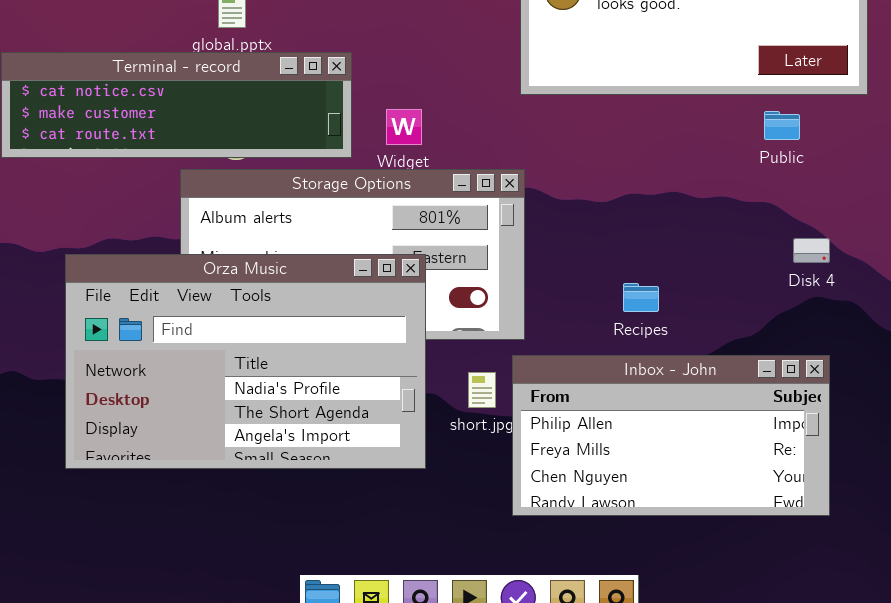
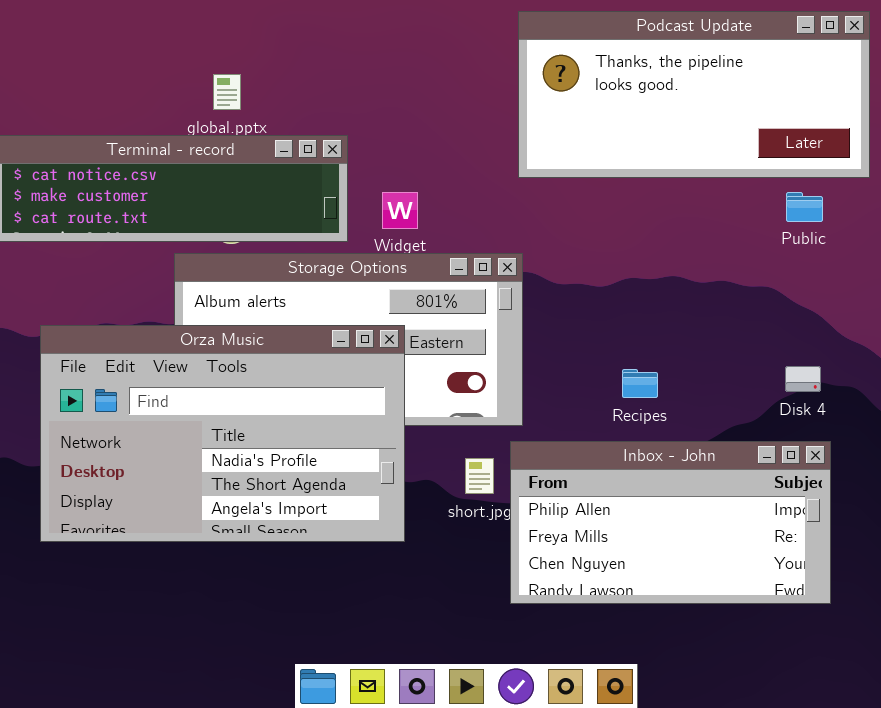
Public: [764,111,800,140] -> [786,192,823,222], moved
Disk 4: [793,238,830,263] -> [785,366,821,392], moved
Orza Music: [65,254,426,469] -> [40,325,405,542], moved

